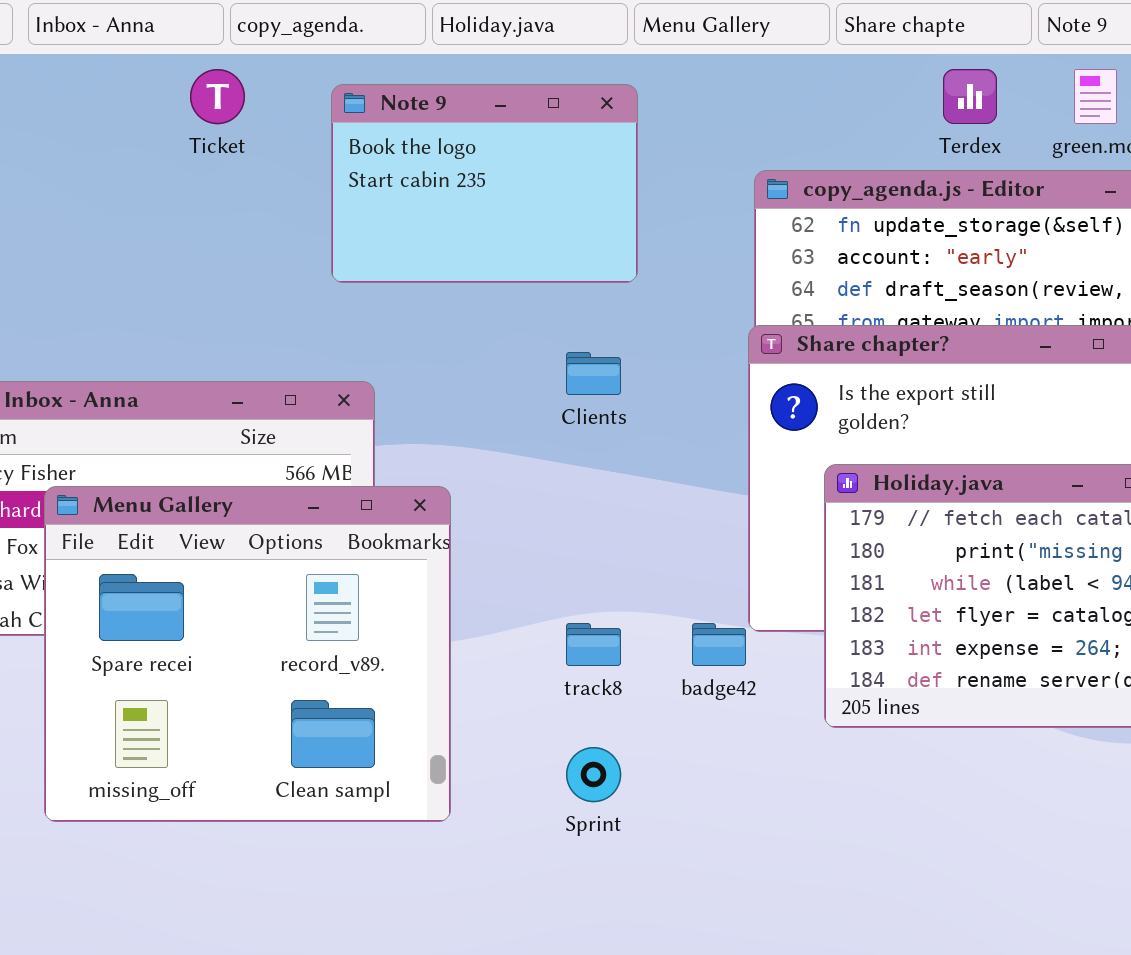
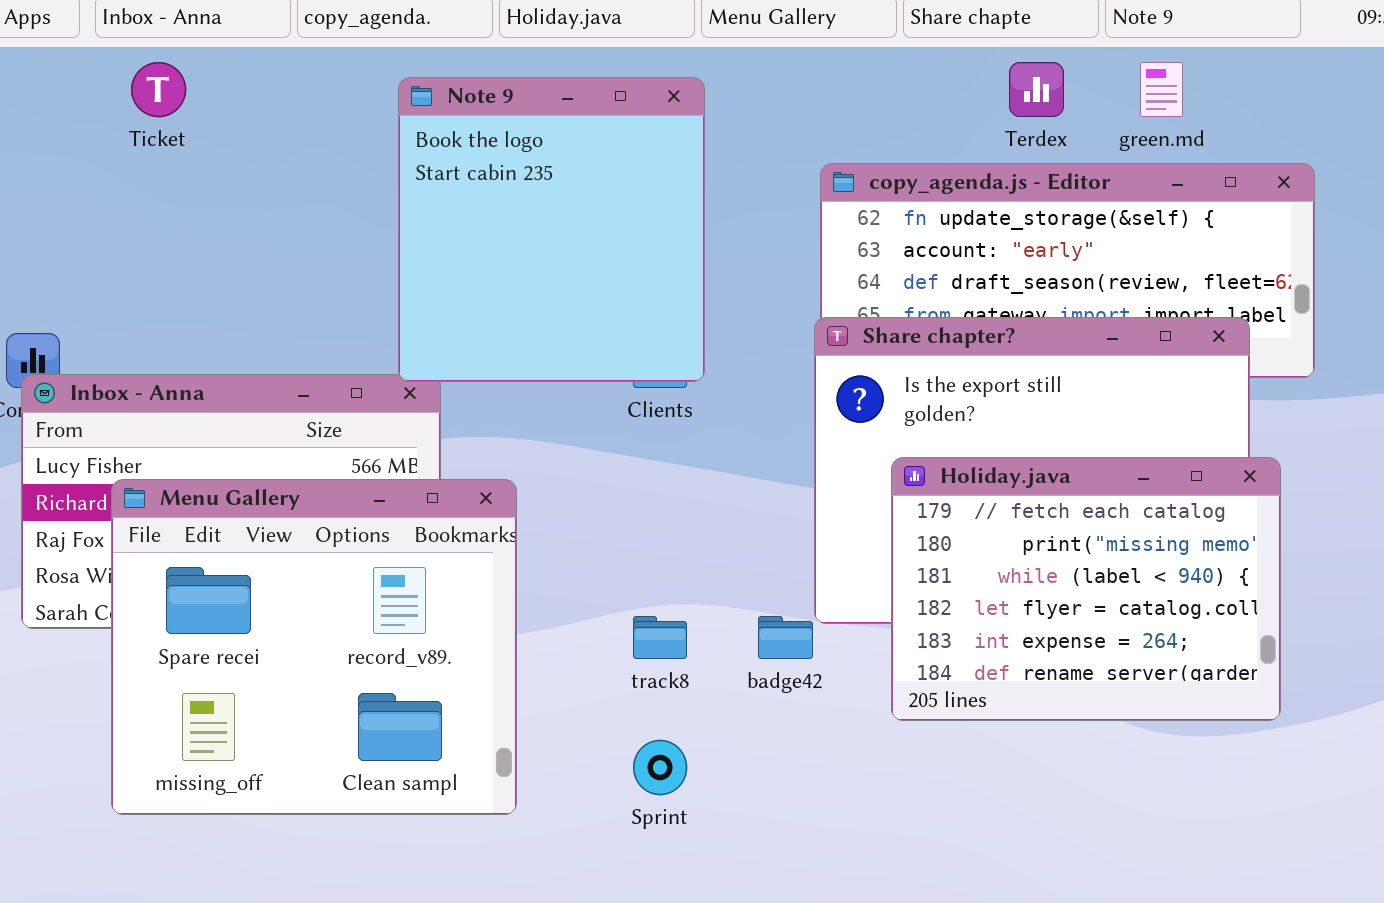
Ticket: [190,69,245,124] -> [131,62,186,117], moved
Note 9: [331,84,638,283] -> [398,77,705,382], resized

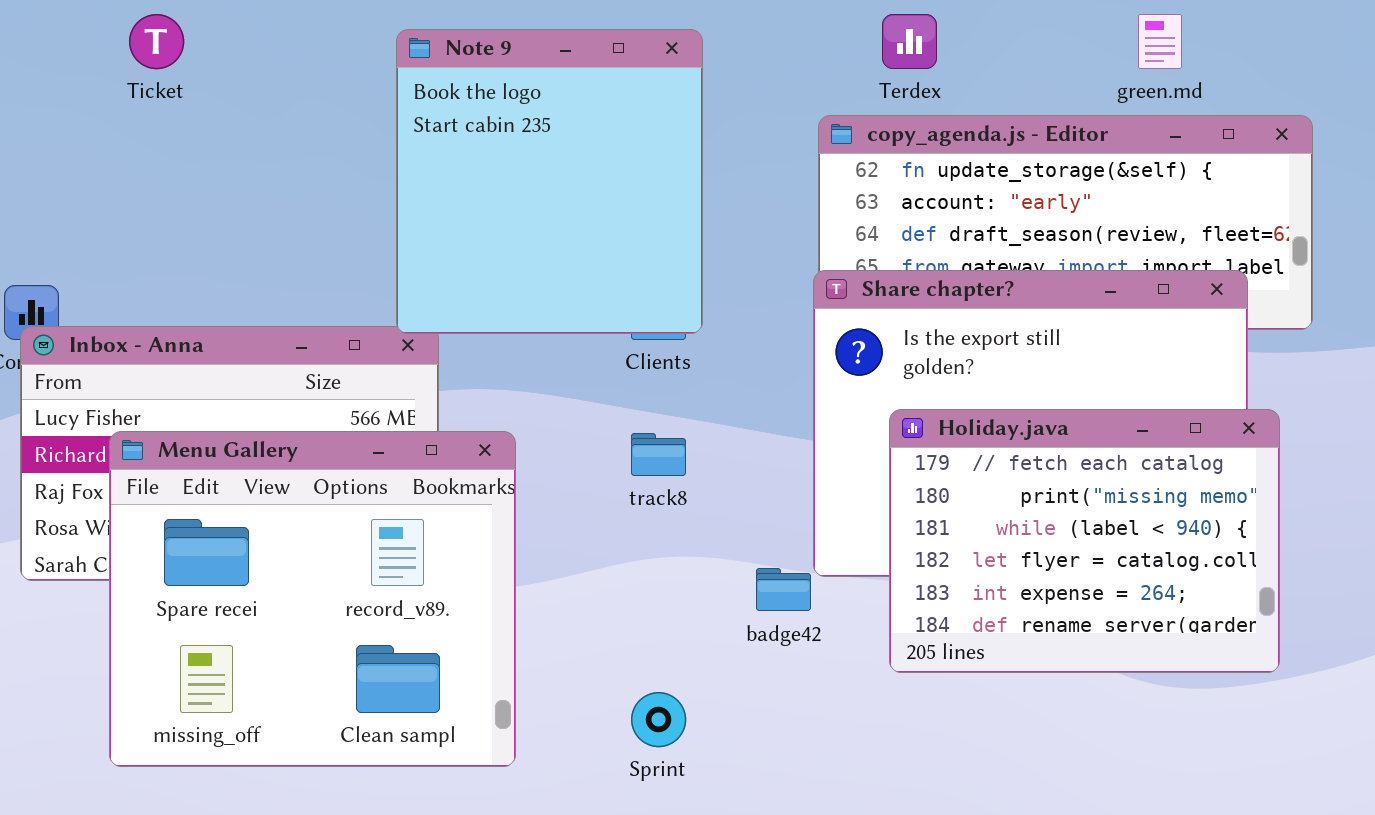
Terdex: [1009,62,1064,117] -> [882,14,937,69], moved
track8: [633,616,687,659] -> [631,433,686,476], moved

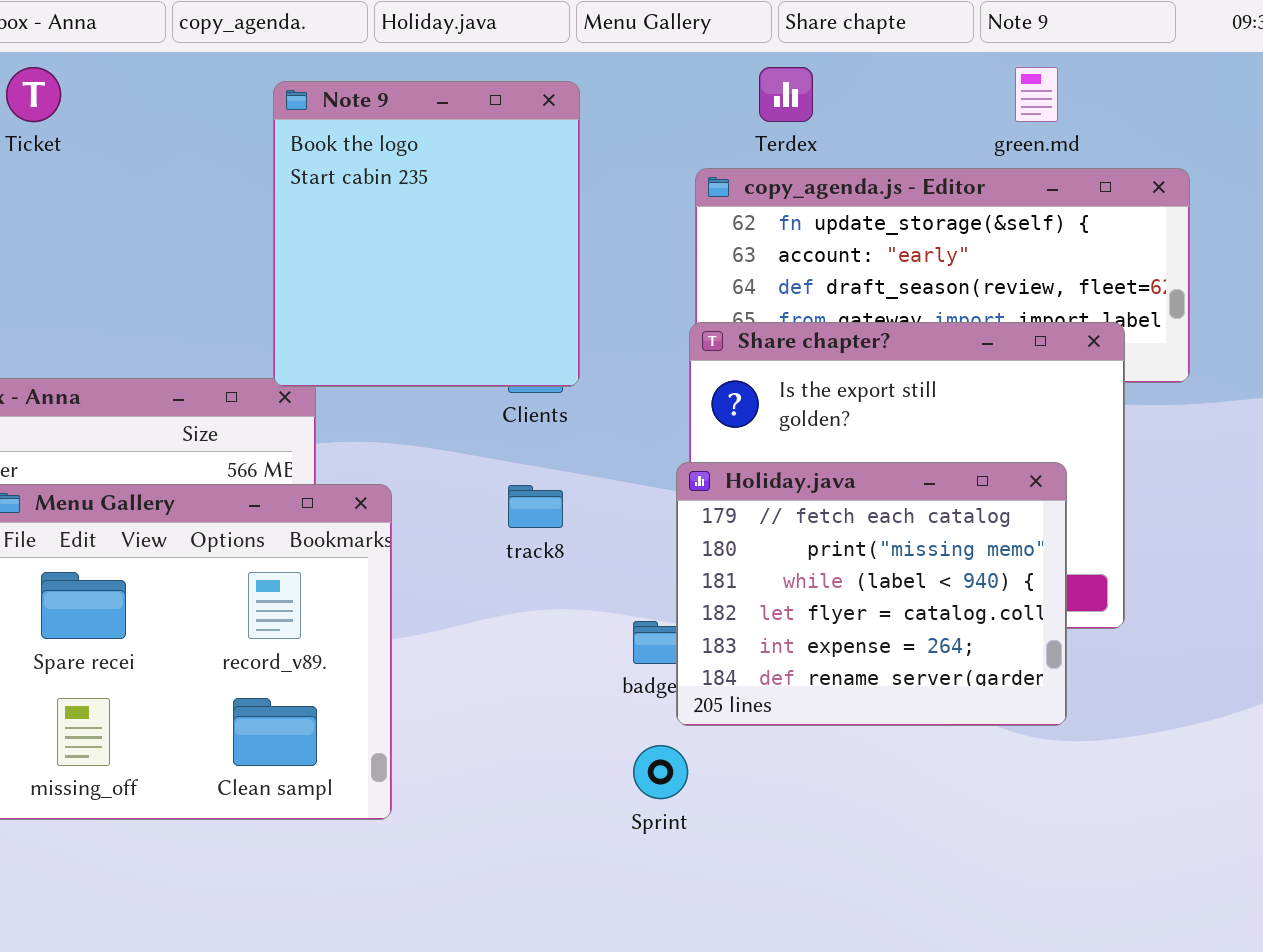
Holiday.java: [889,409,1280,673] -> [676,462,1067,726], moved
Sprint: [631,692,686,747] -> [633,745,688,799], moved

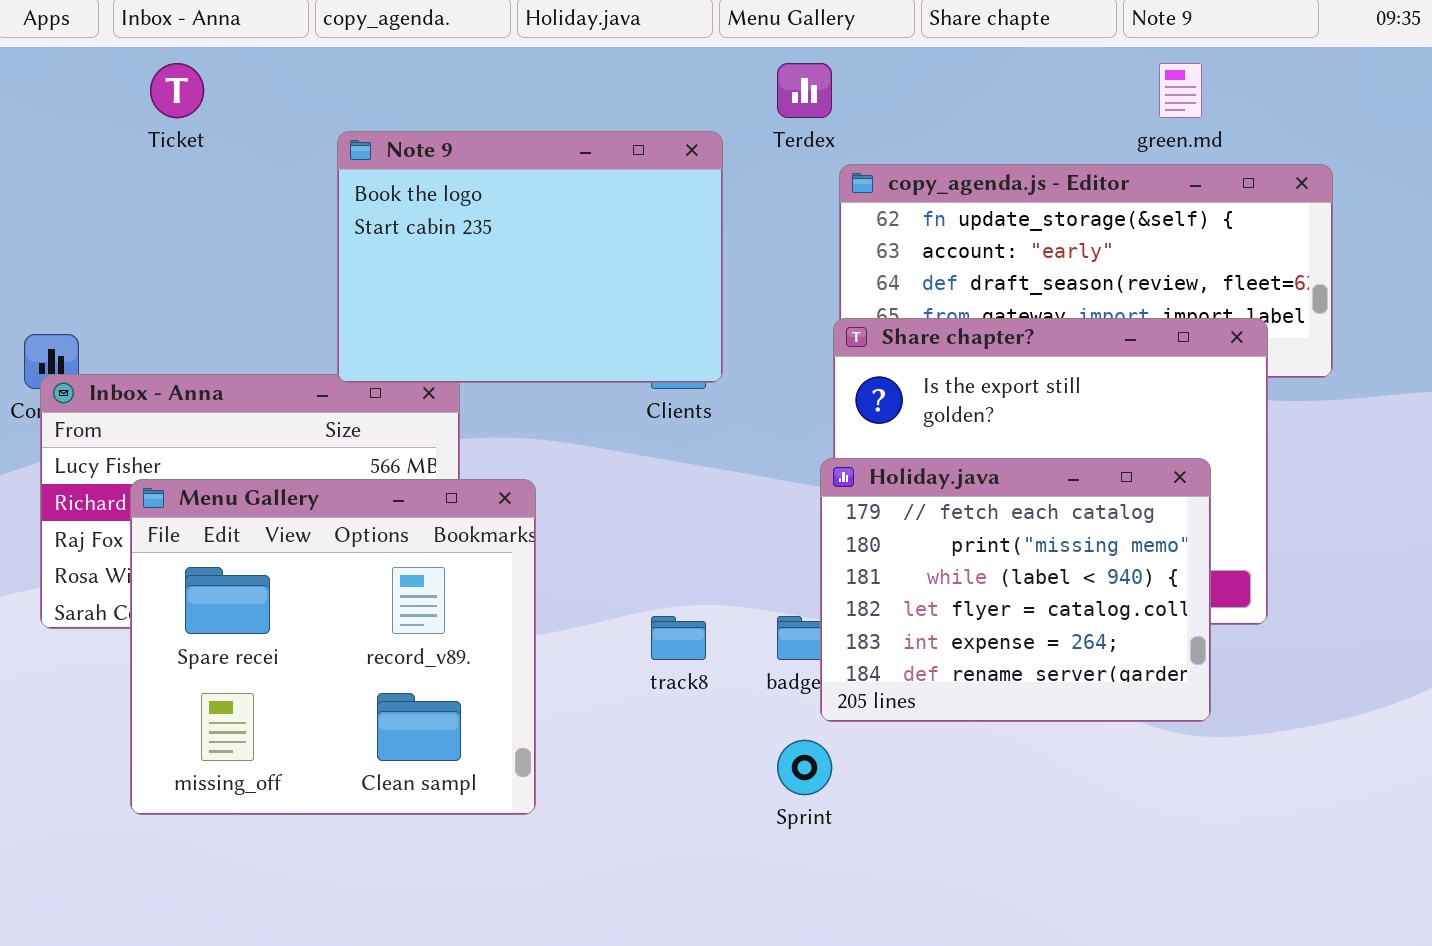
Terdex: [759,67,813,122] -> [777,63,832,118], moved
Note 9: [273,81,580,387] -> [337,131,723,383], resized
track8: [508,485,563,528] -> [651,616,706,660], moved

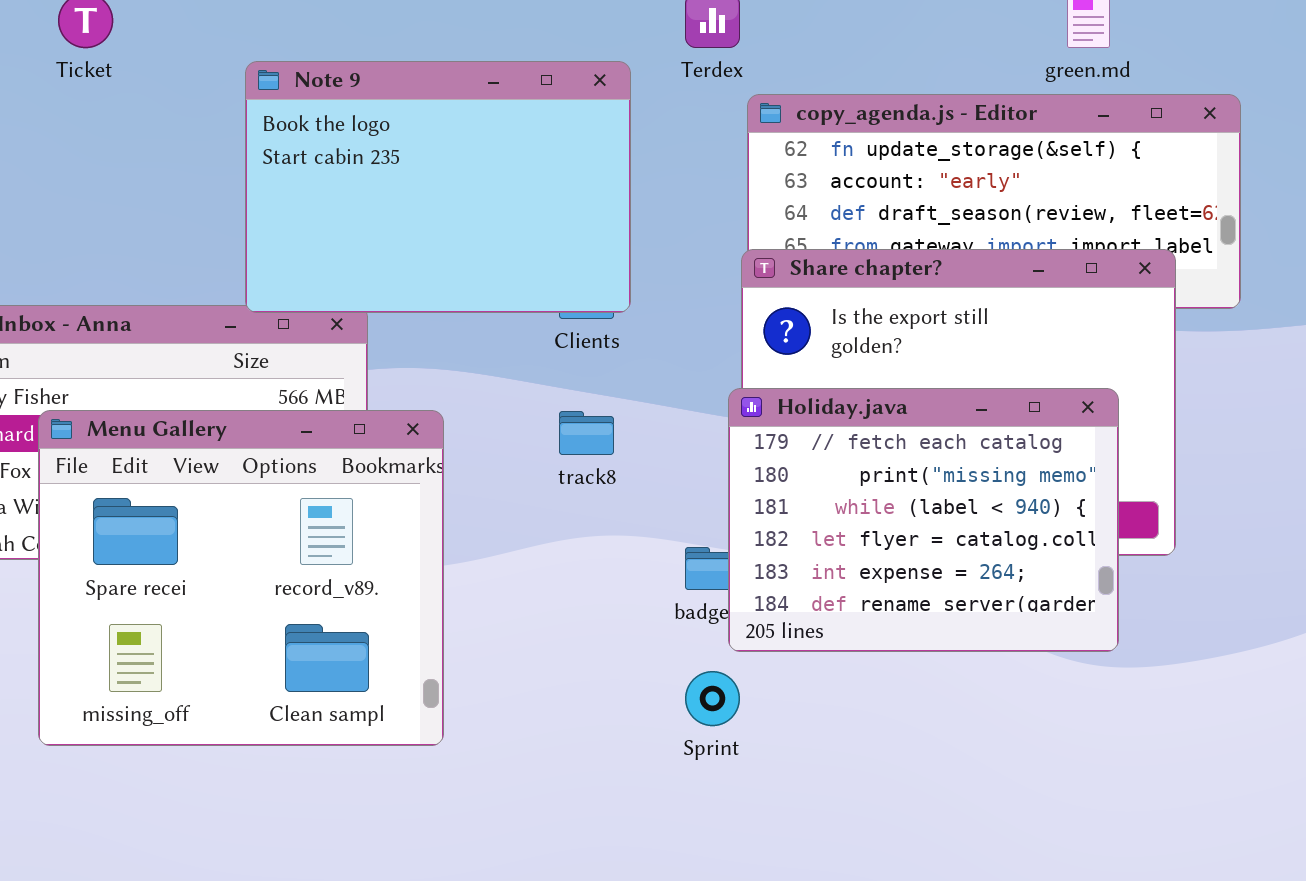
track8: [651,616,706,660] -> [559,411,614,455], moved

